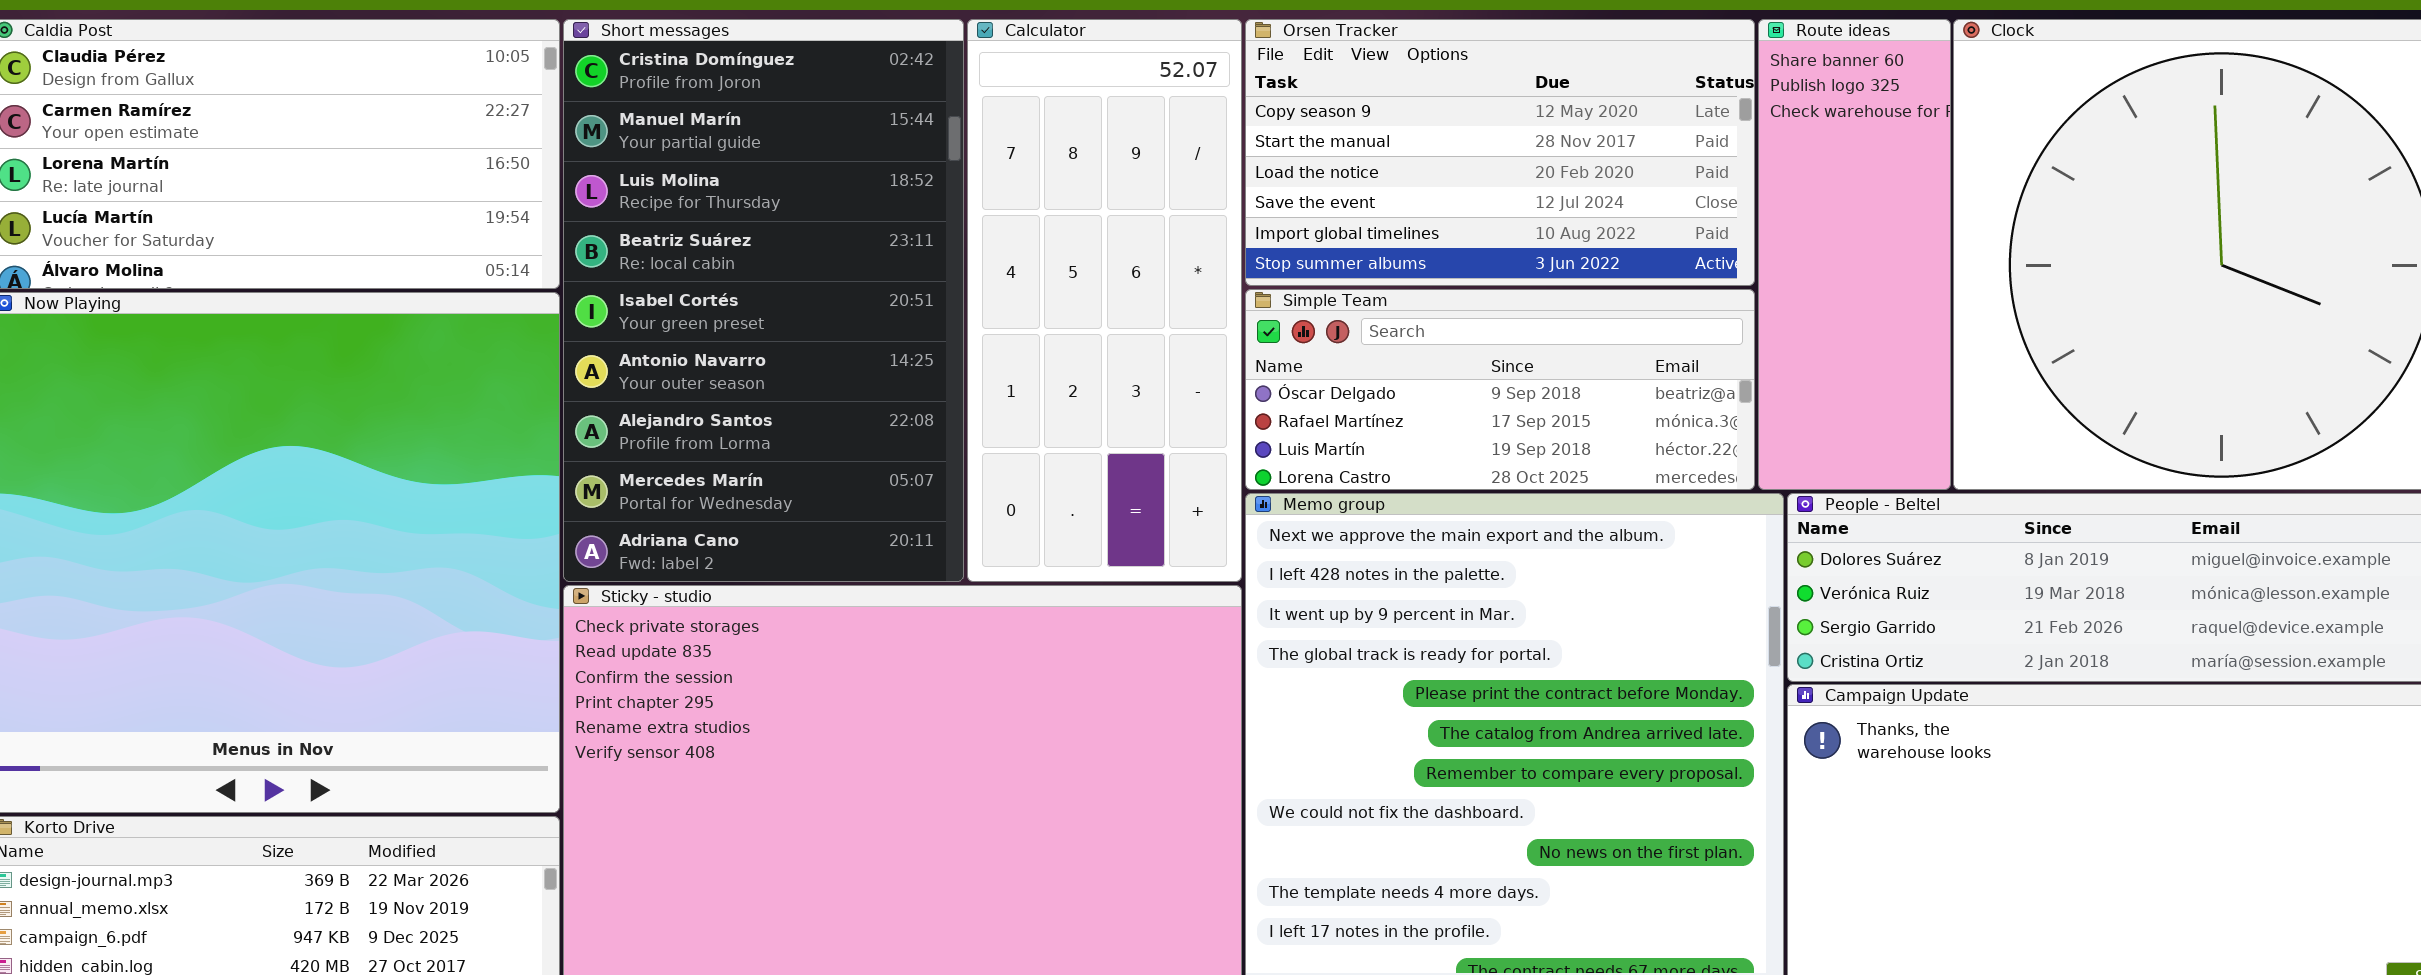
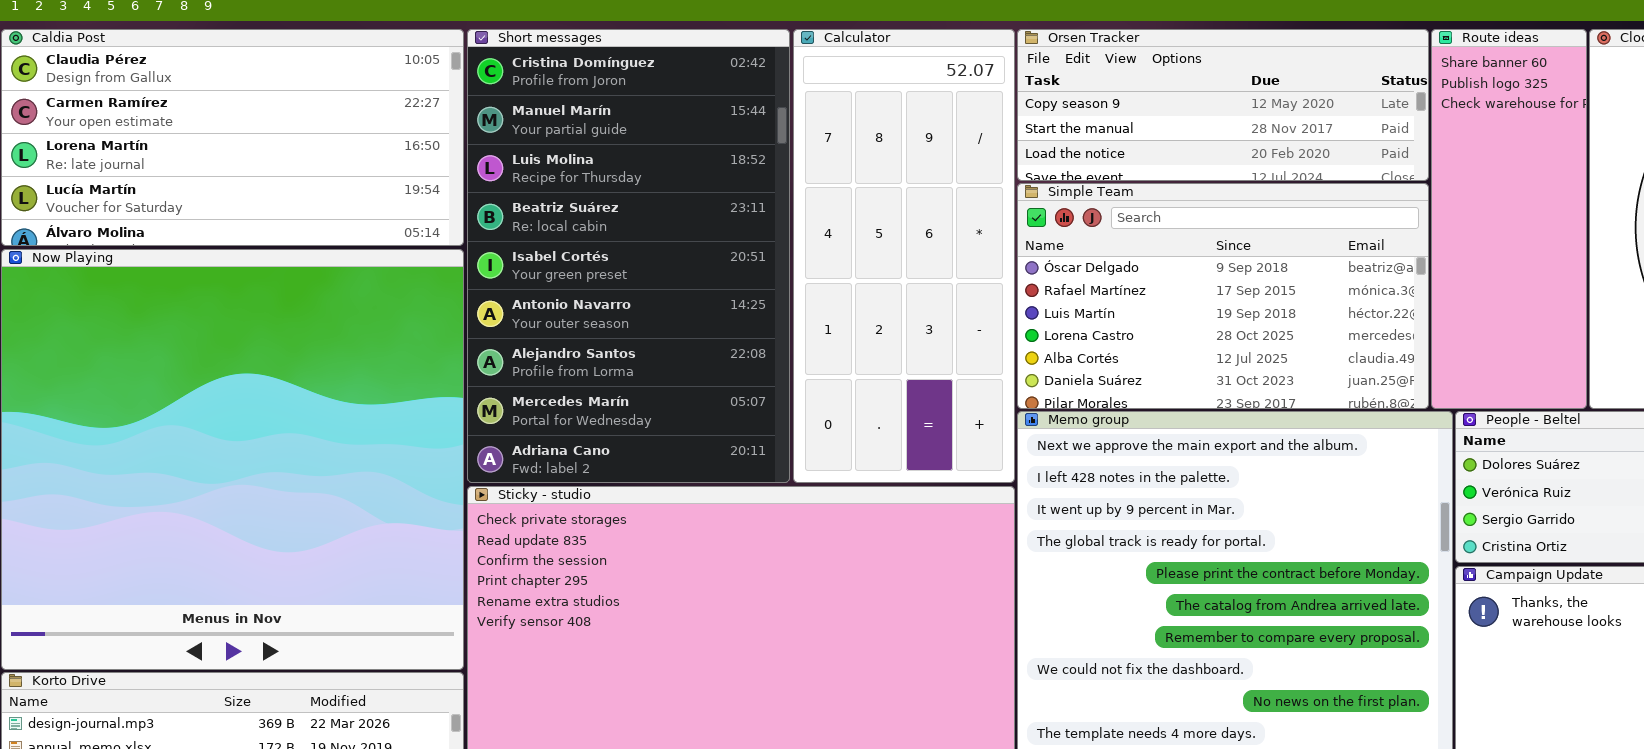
Orsen Tracker: [1245,19,1755,286] -> [1017,29,1429,181], resized
Simple Team: [1245,289,1755,490] -> [1017,183,1429,409], resized

